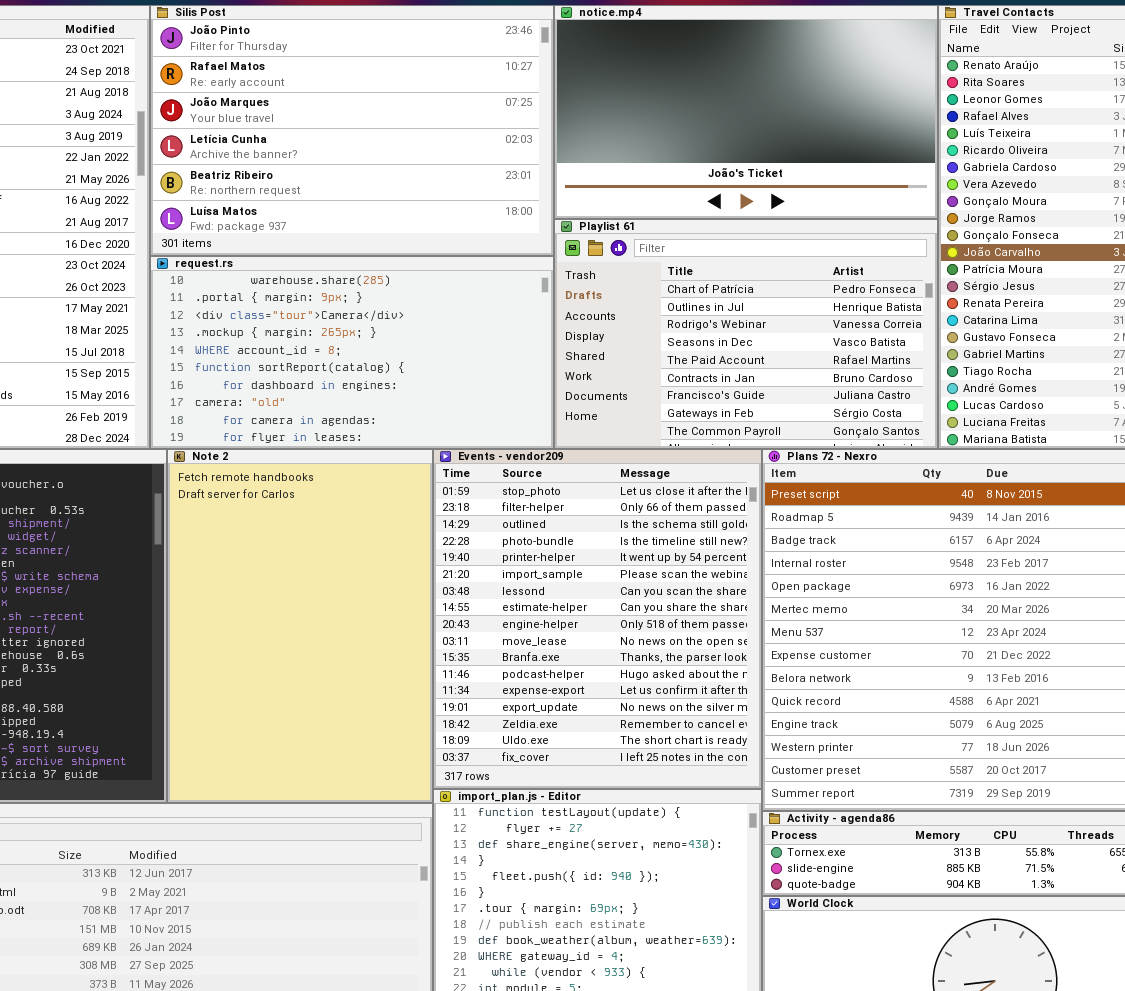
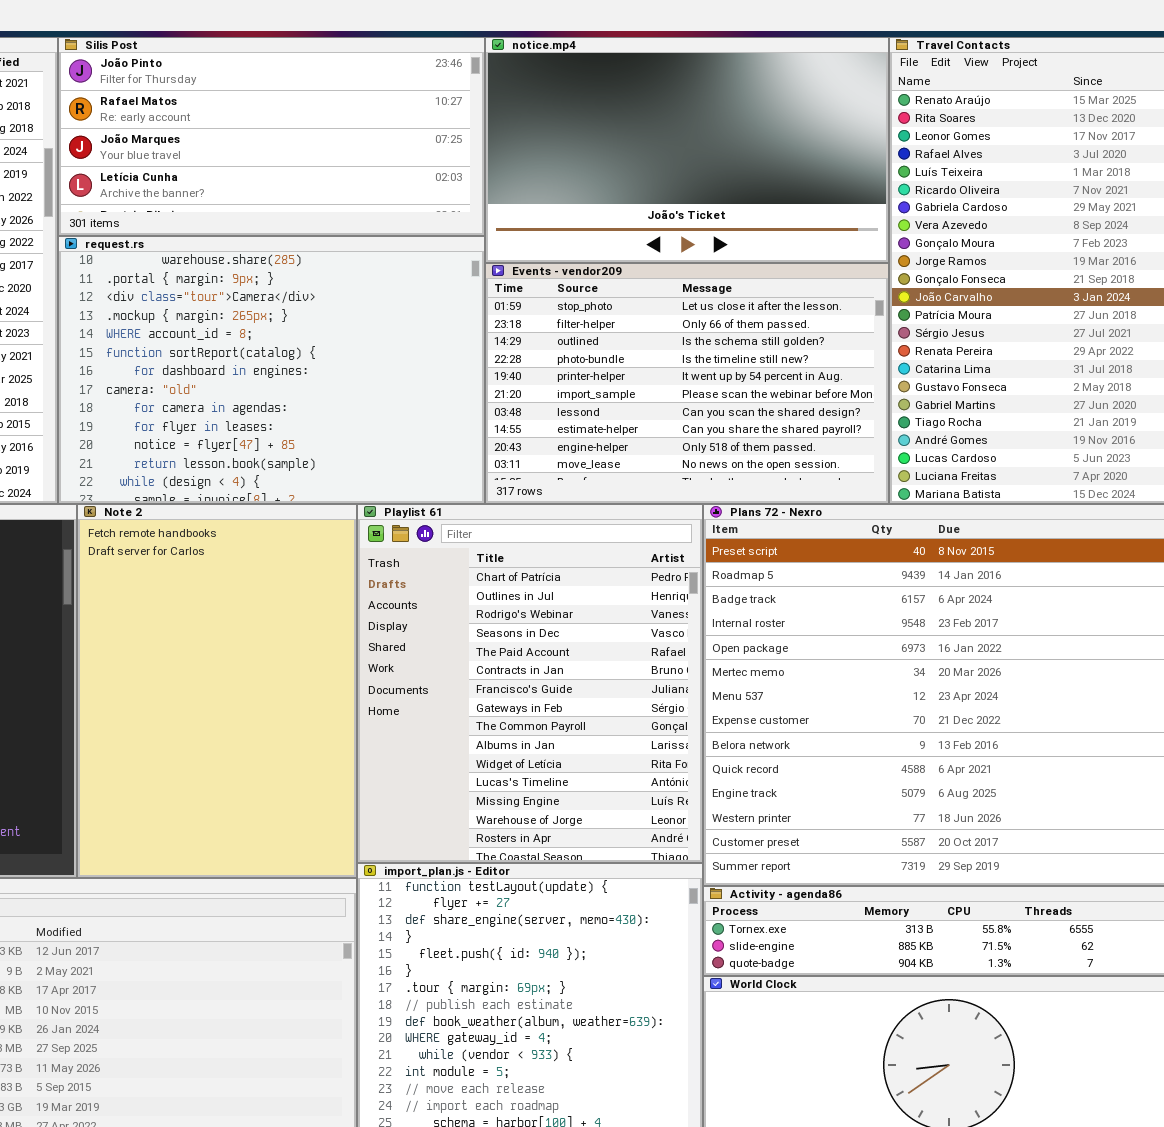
Silis Post: [150,5,554,256] -> [58,37,485,236], resized
Playlist 61: [554,219,938,449] -> [357,504,703,863], moved, resized
request.rs: [150,256,554,449] -> [58,236,485,504], resized
Events - vendor209: [433,449,762,789] -> [485,263,889,504], moved, resized

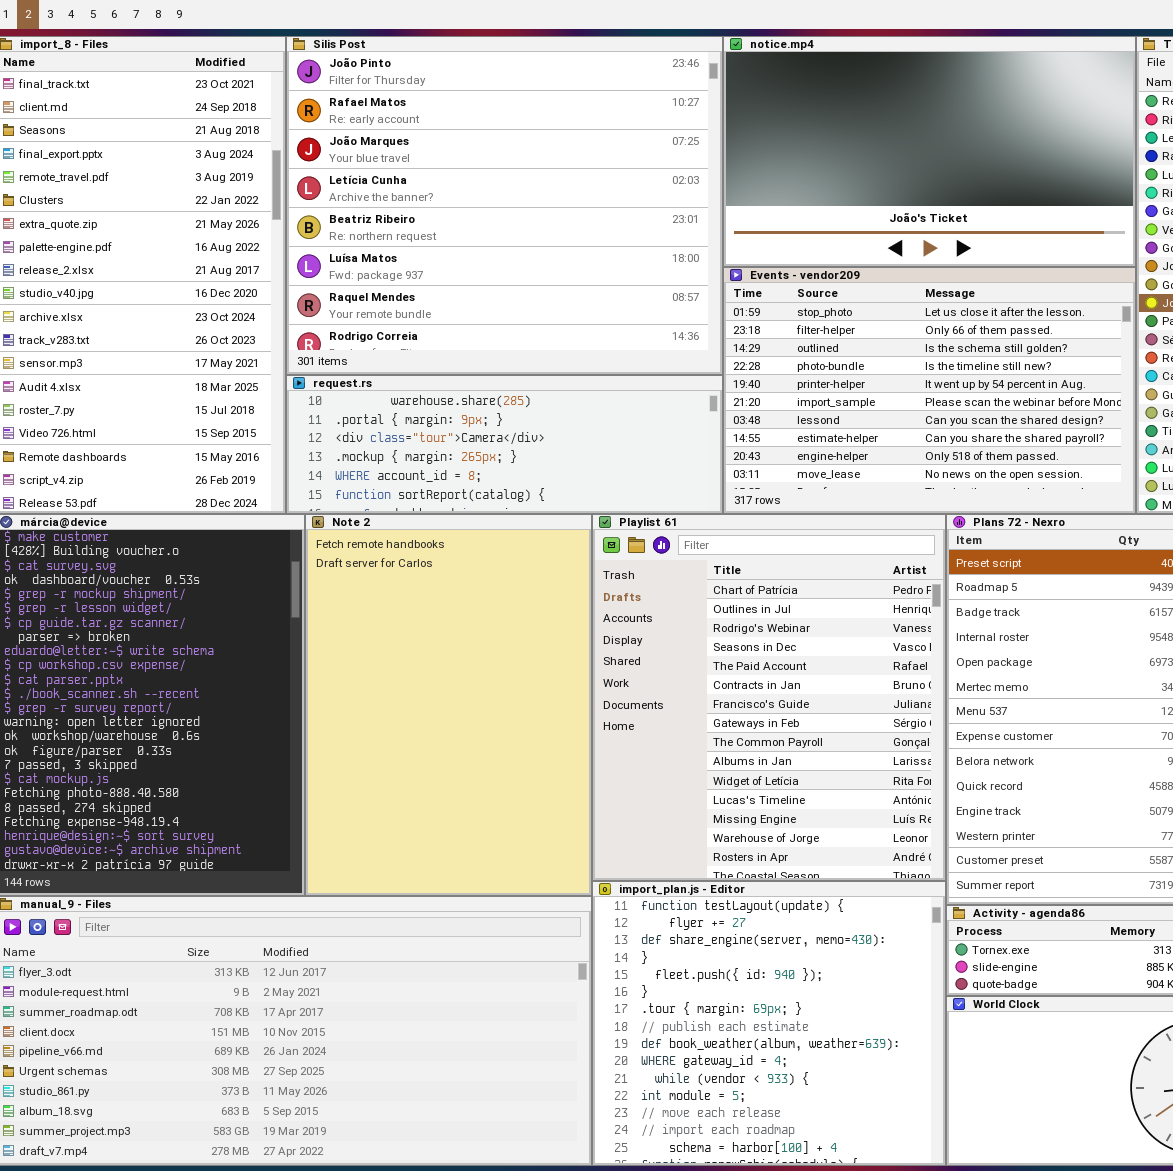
Silis Post: [58,37,485,236] -> [286,36,723,375], resized
request.rs: [58,236,485,504] -> [286,375,723,514], resized

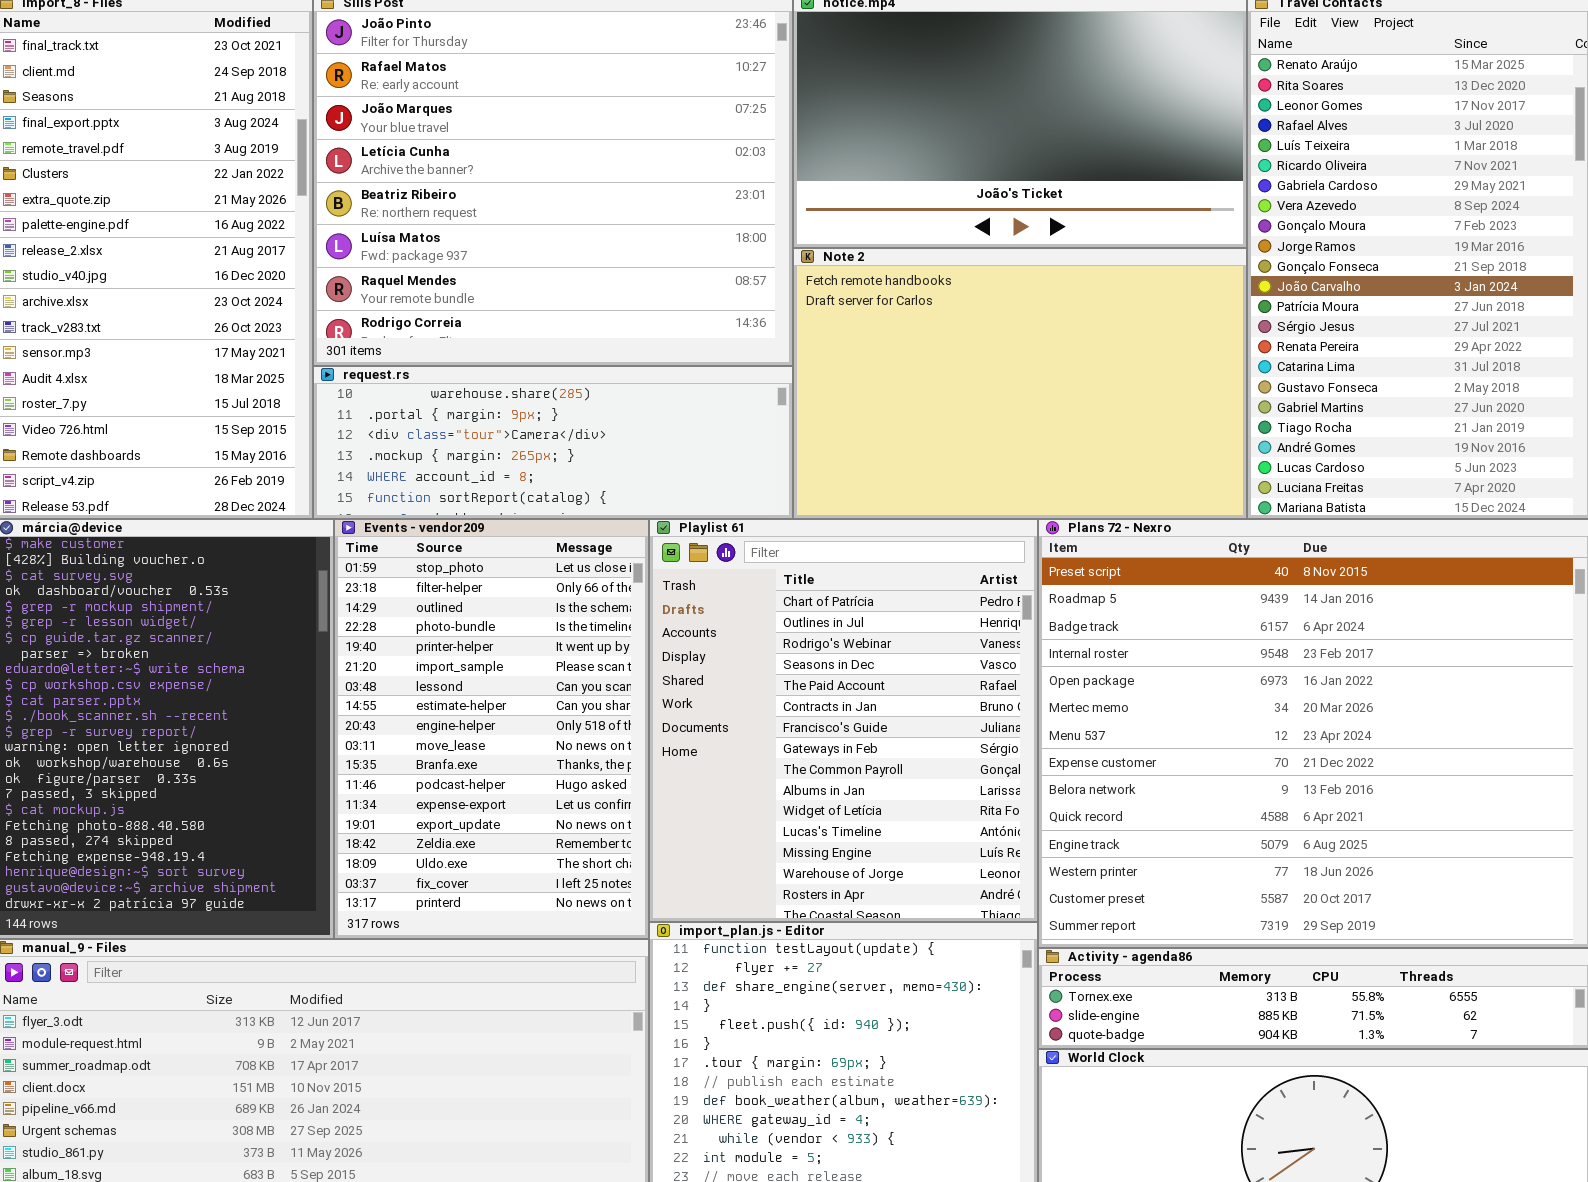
Events - vendor209: [723,267,1136,514] -> [334,519,649,939], moved, resized
Note 2: [305,514,592,896] -> [793,248,1247,519], moved, resized

